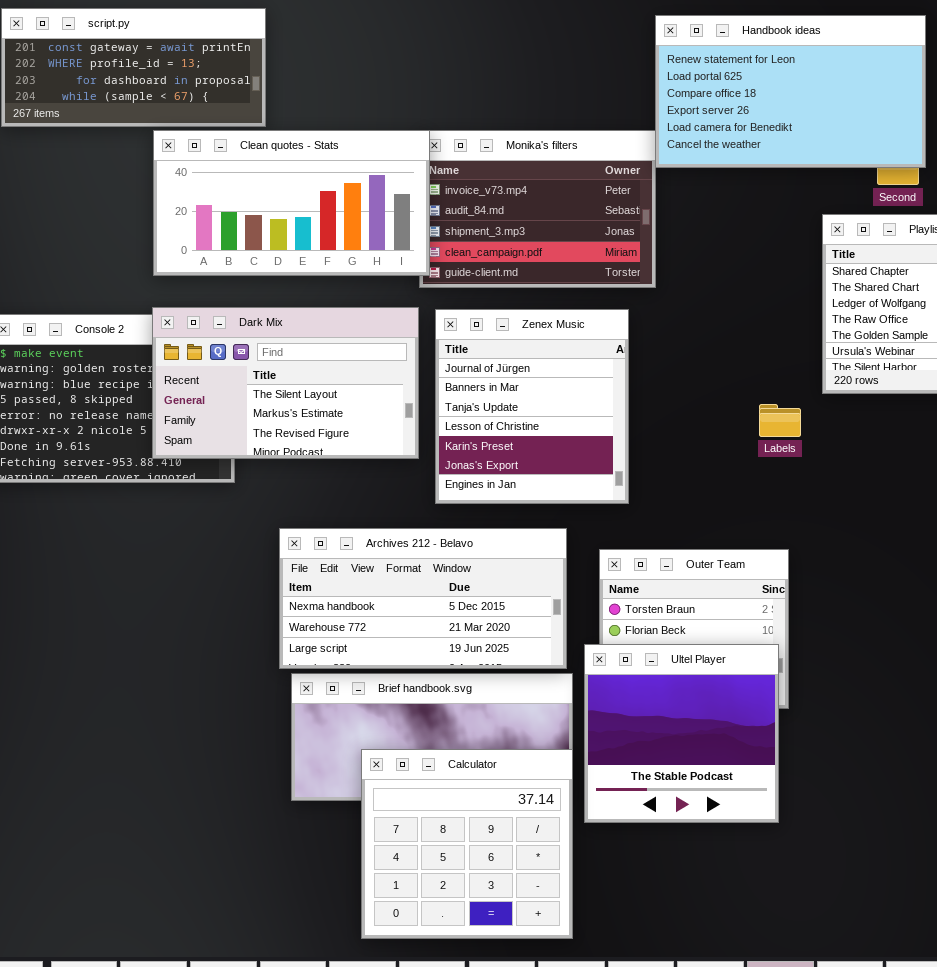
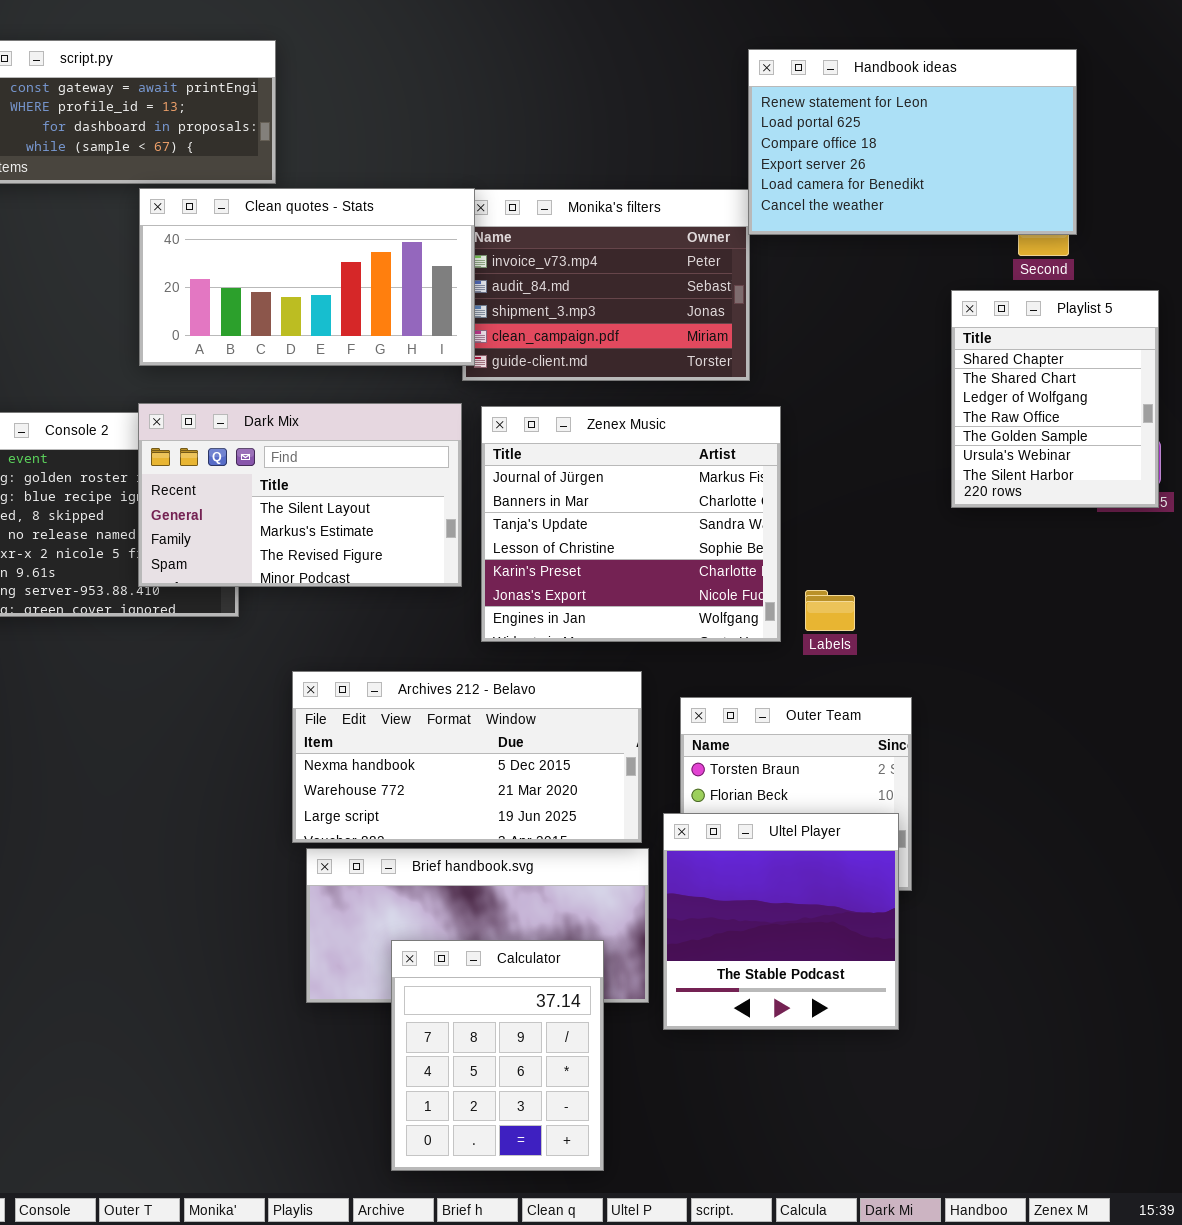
Zenex Music: [435,309,629,504] -> [481,406,781,642], resized
Labels: [759,404,801,437] -> [805,590,855,631], moved
Calculator: [361,749,573,939] -> [391,940,604,1171], resized

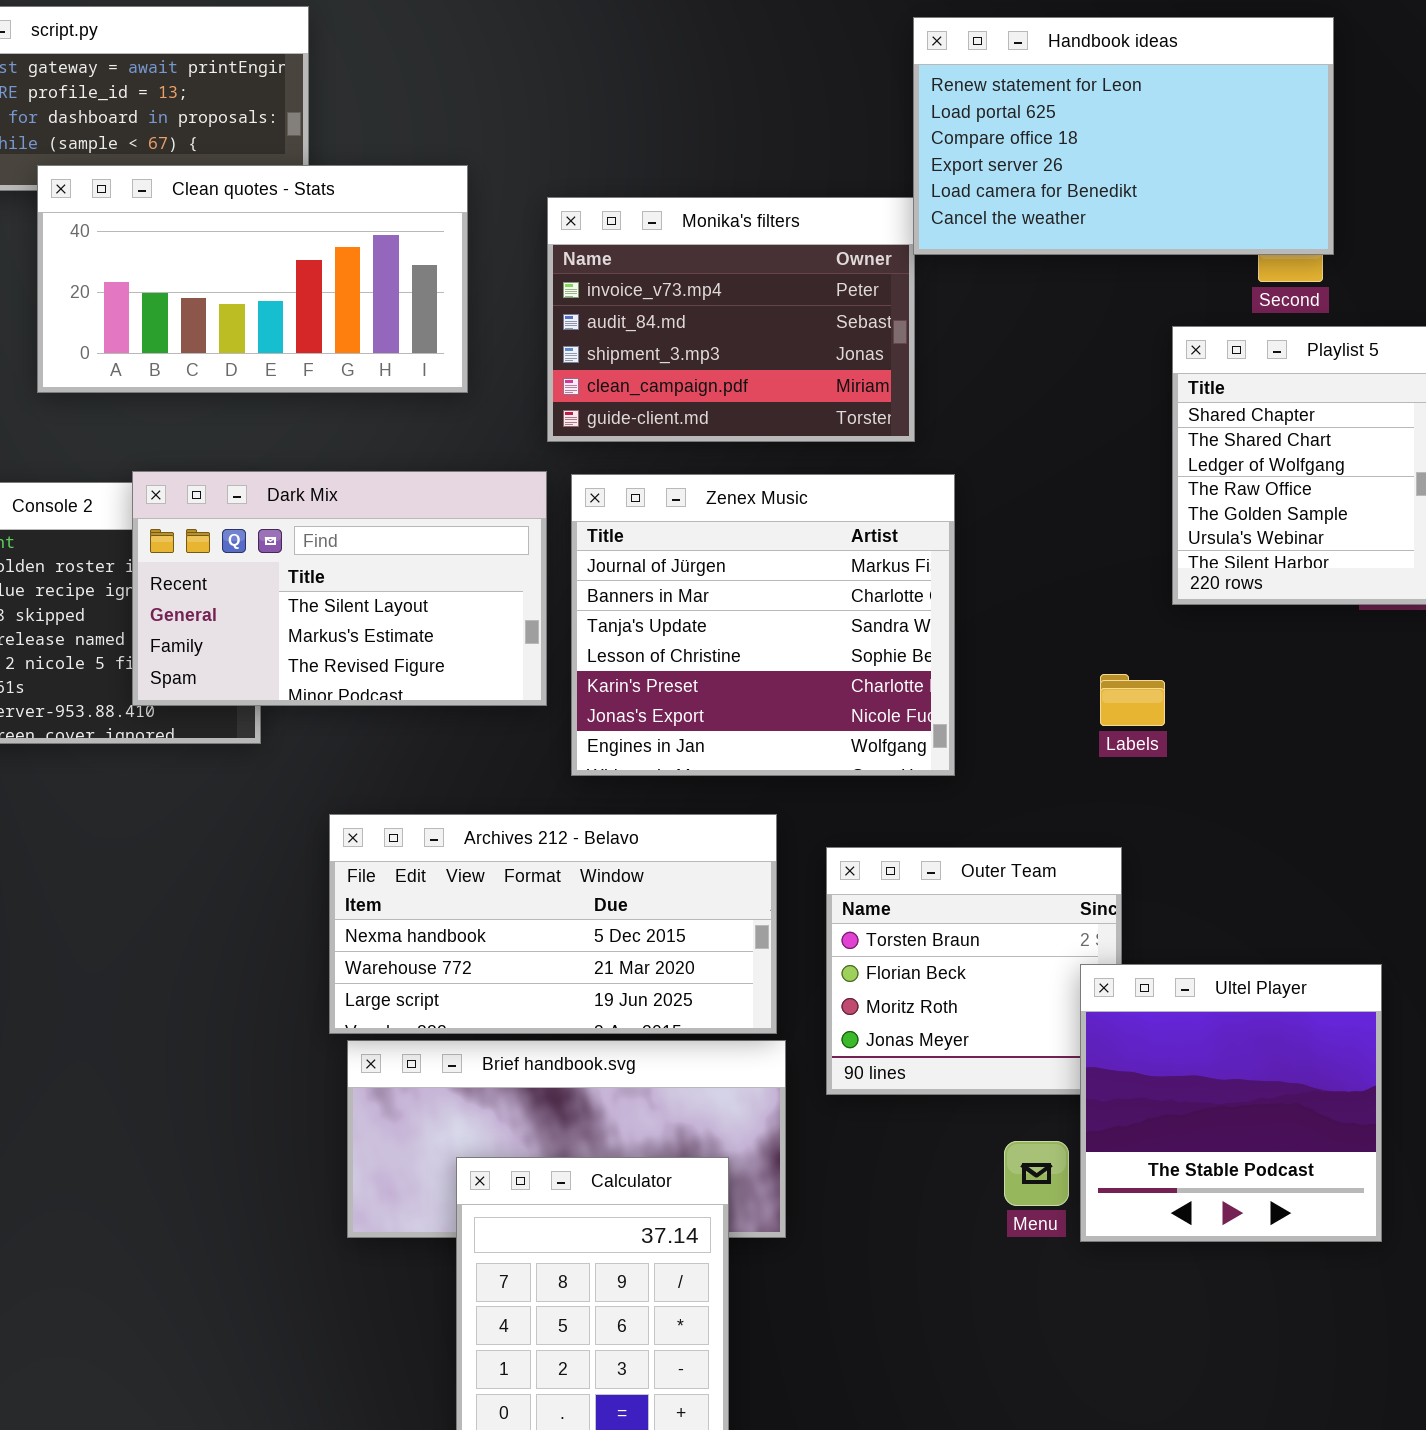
Clean quotes - Stats: [139,188,475,366] -> [37,165,468,393], moved
Labels: [805,590,855,631] -> [1100,674,1165,726], moved
Ultel Player: [663,813,899,1030] -> [1080,964,1382,1242], moved

